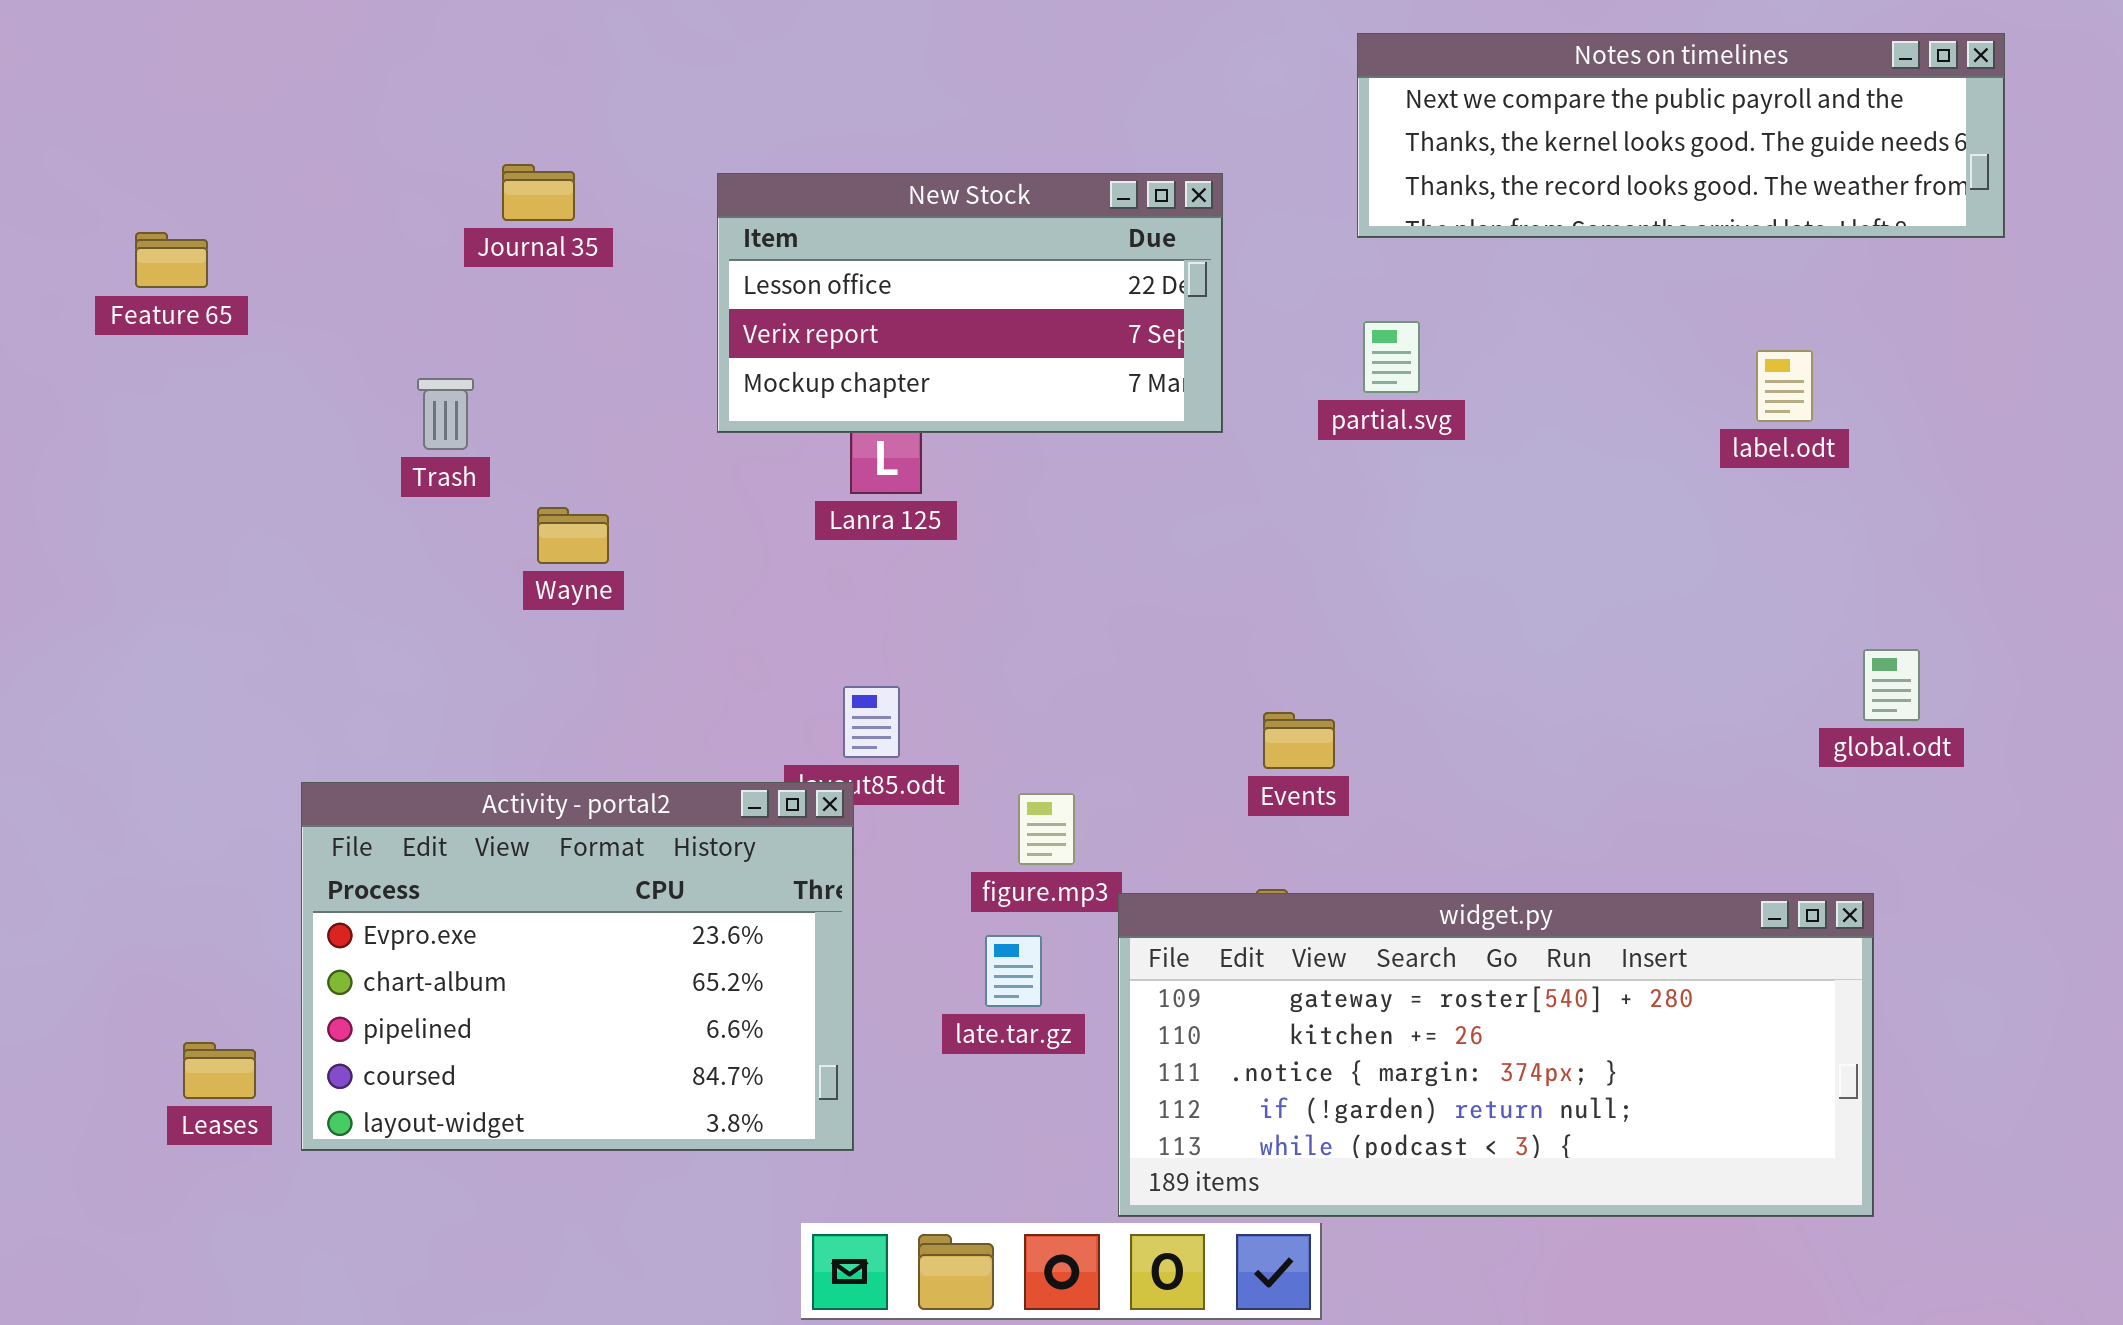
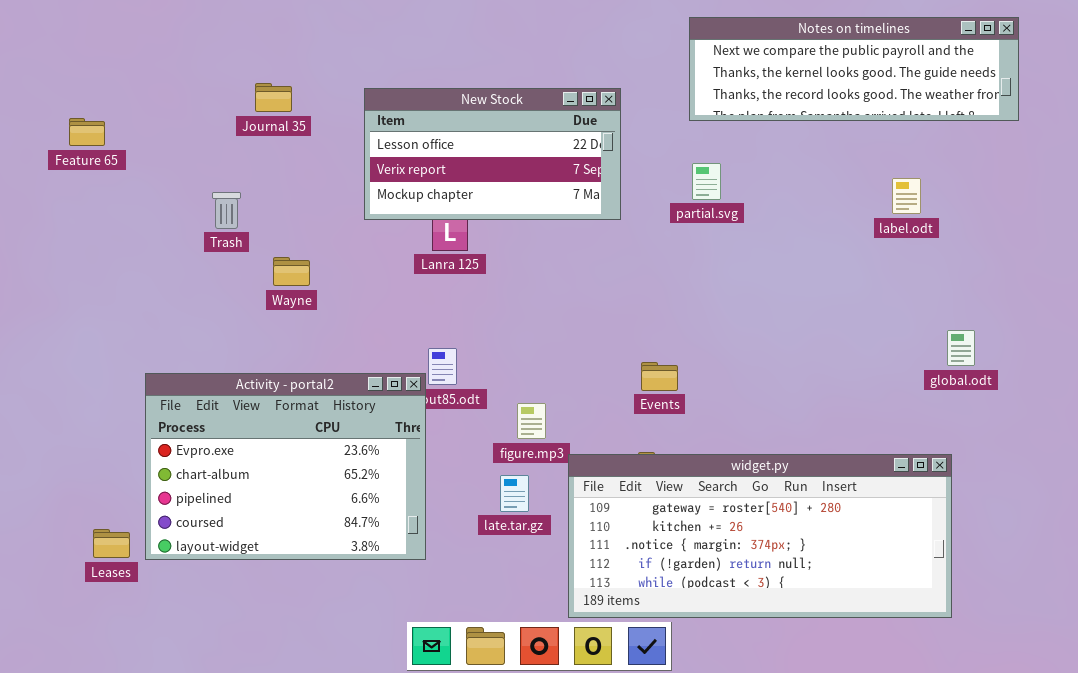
Activity - portal2: [301,782,854,1151] -> [145,373,426,560], moved

